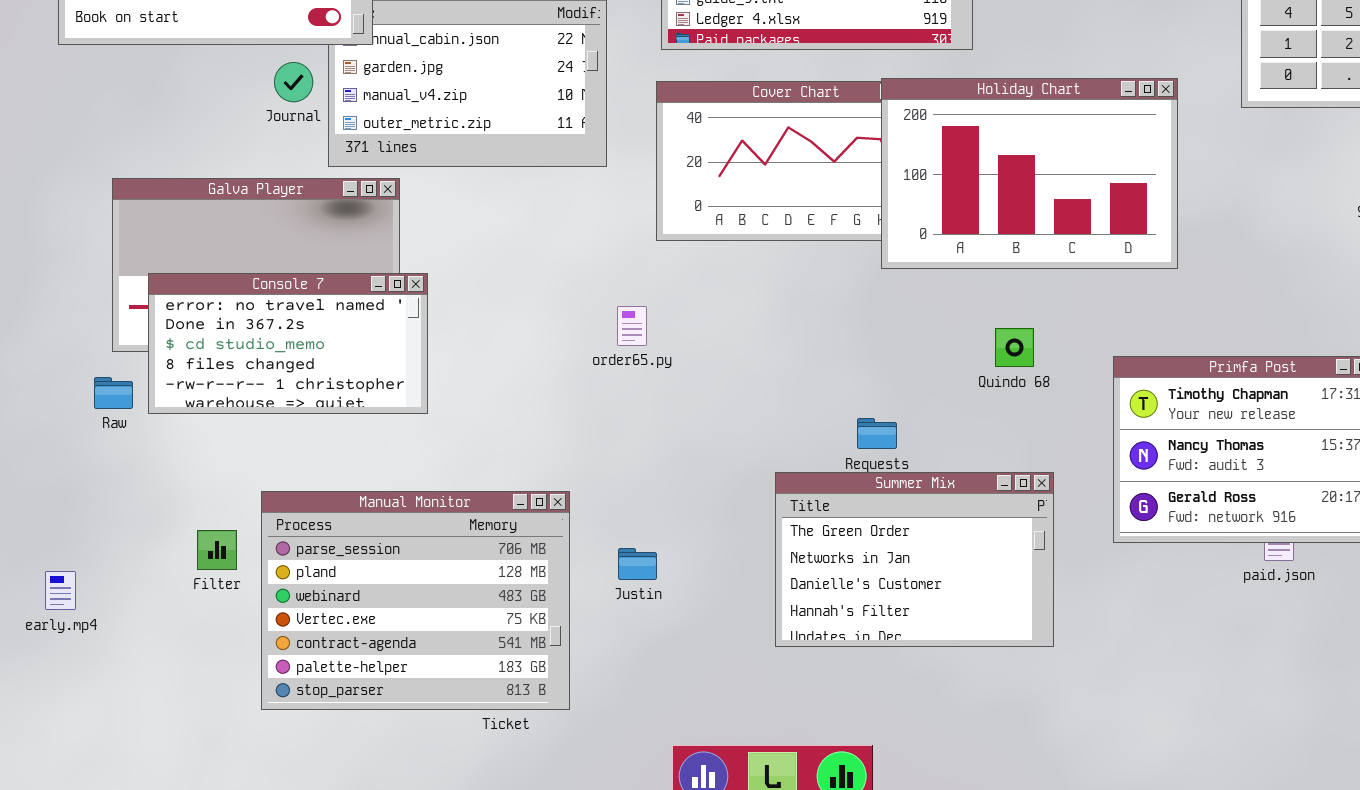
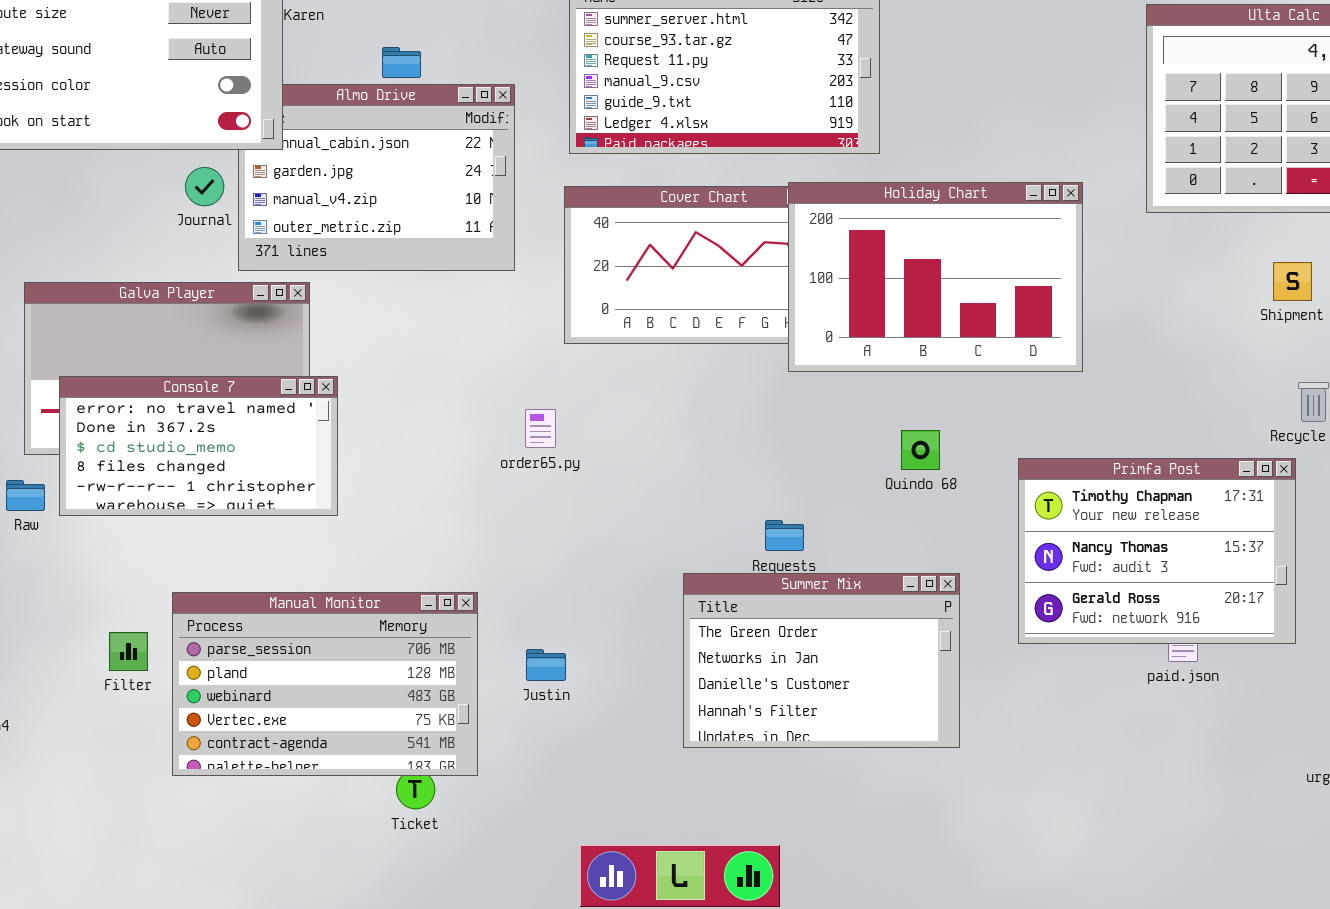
Manual Monitor: [261,491,570,710] -> [172,592,478,776], resized

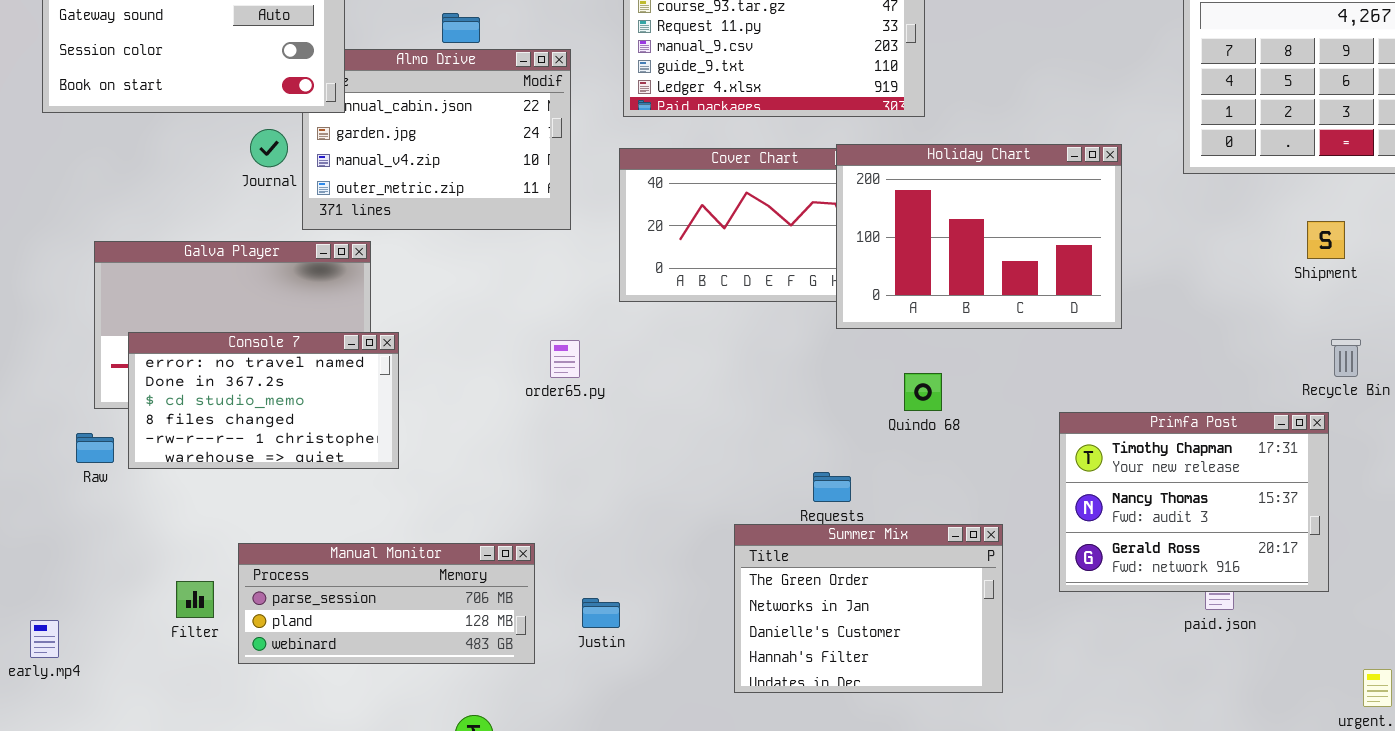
order65.py: [525,409,556,448] -> [550,340,580,378], moved
Quindo 68: [901,430,940,470] -> [904,373,942,411], moved
Manual Monitor: [172,592,478,776] -> [238,543,535,664], resized

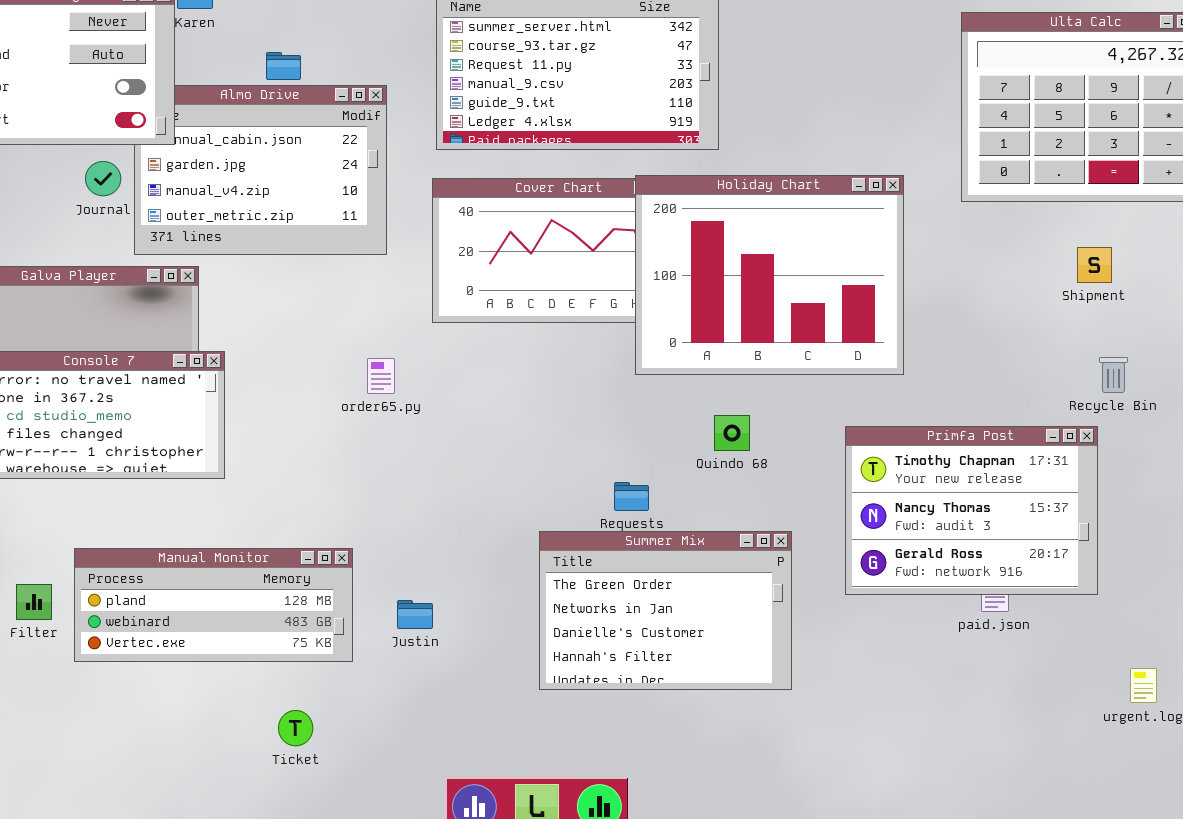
Holiday Chart: [836,144,1122,329] -> [635,175,904,375], resized
Quindo 68: [904,373,942,411] -> [714,415,750,451], moved
Manual Monitor: [238,543,535,664] -> [74,548,353,662], scrolled down 1 row

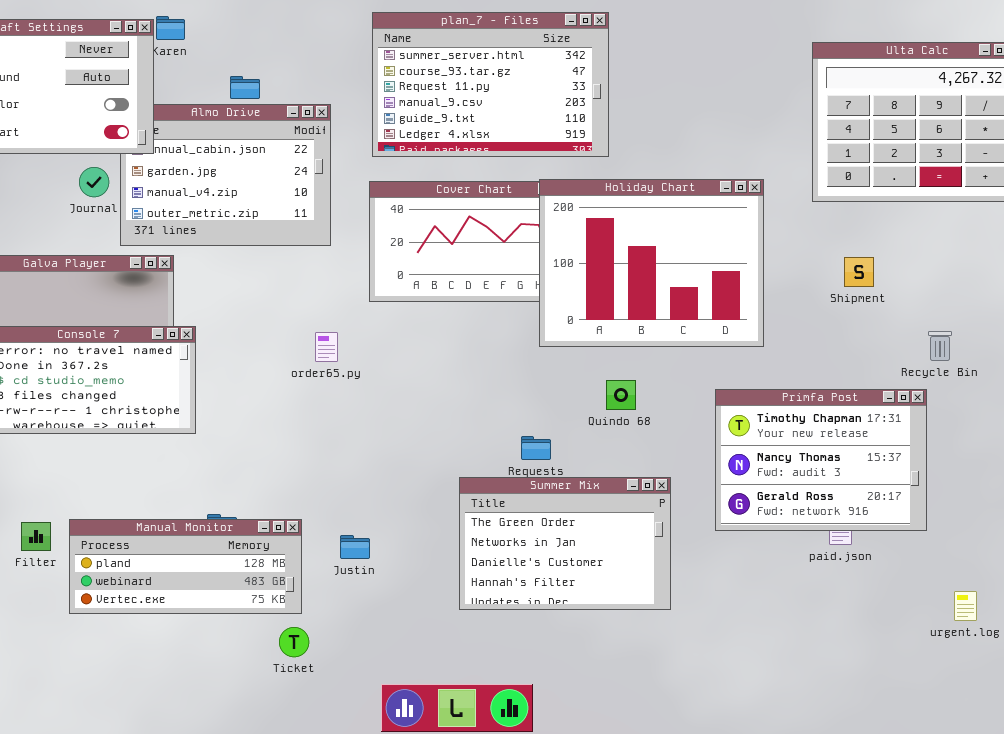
Shipment: [1077,247,1112,283] -> [844,257,874,287], moved
Manual Monitor: [74,548,353,662] -> [69,519,302,614], moved
Ticket: [278,710,313,746] -> [279,627,309,657], moved

